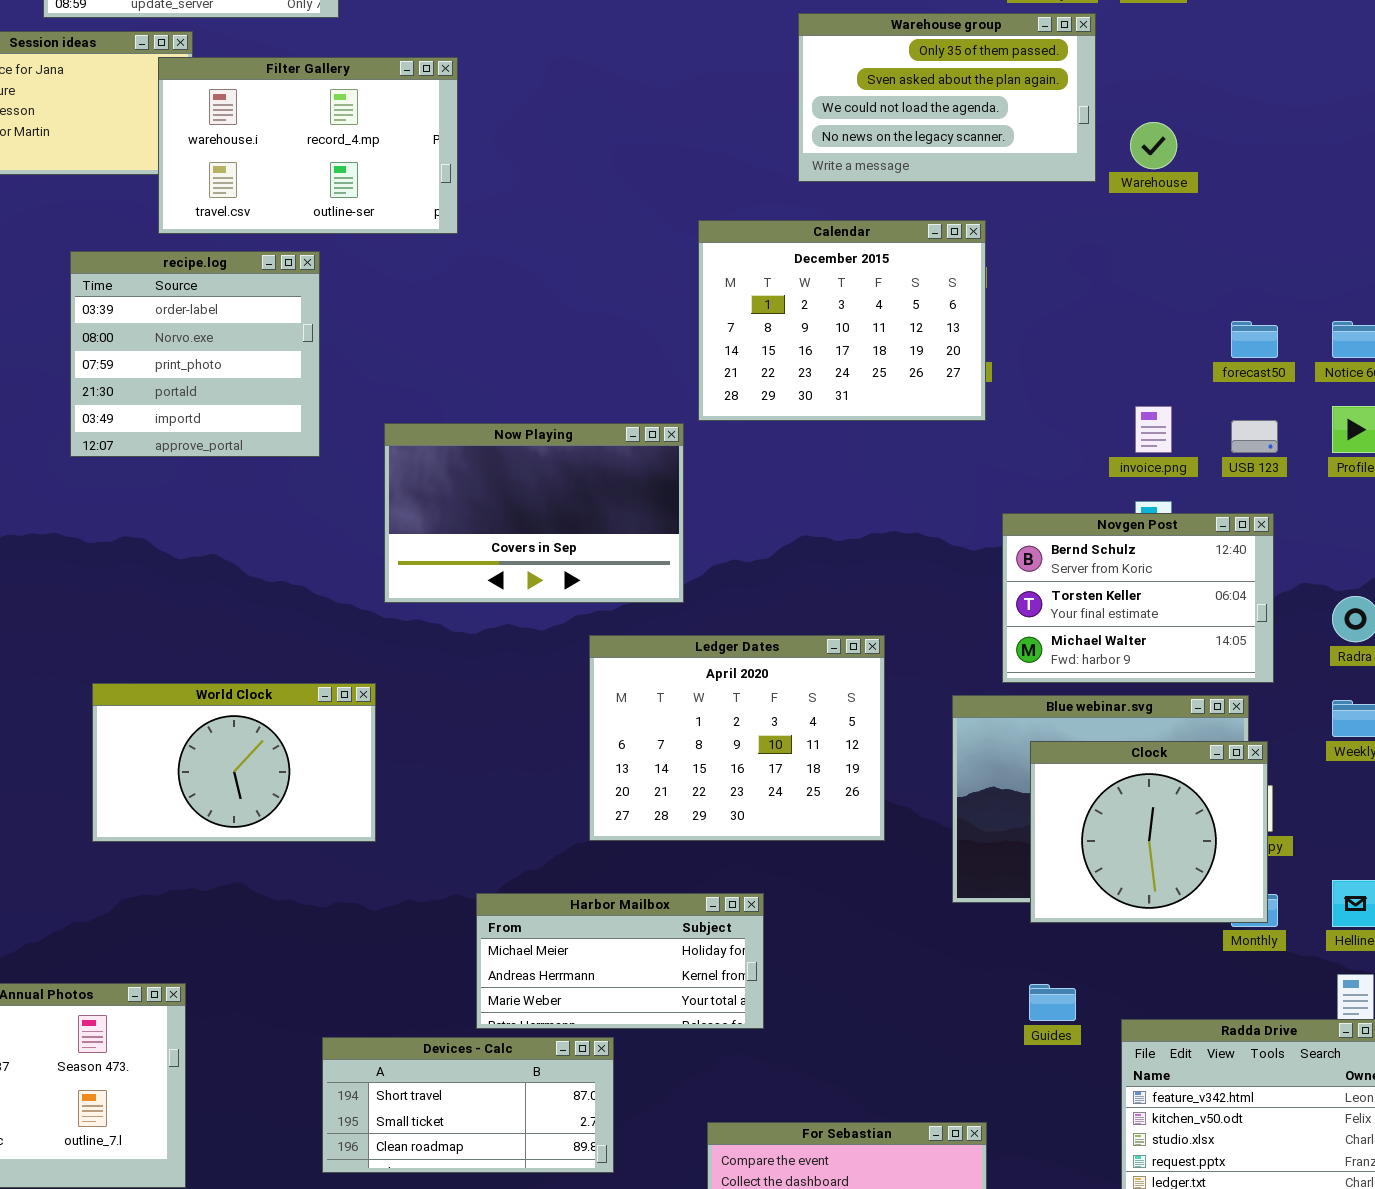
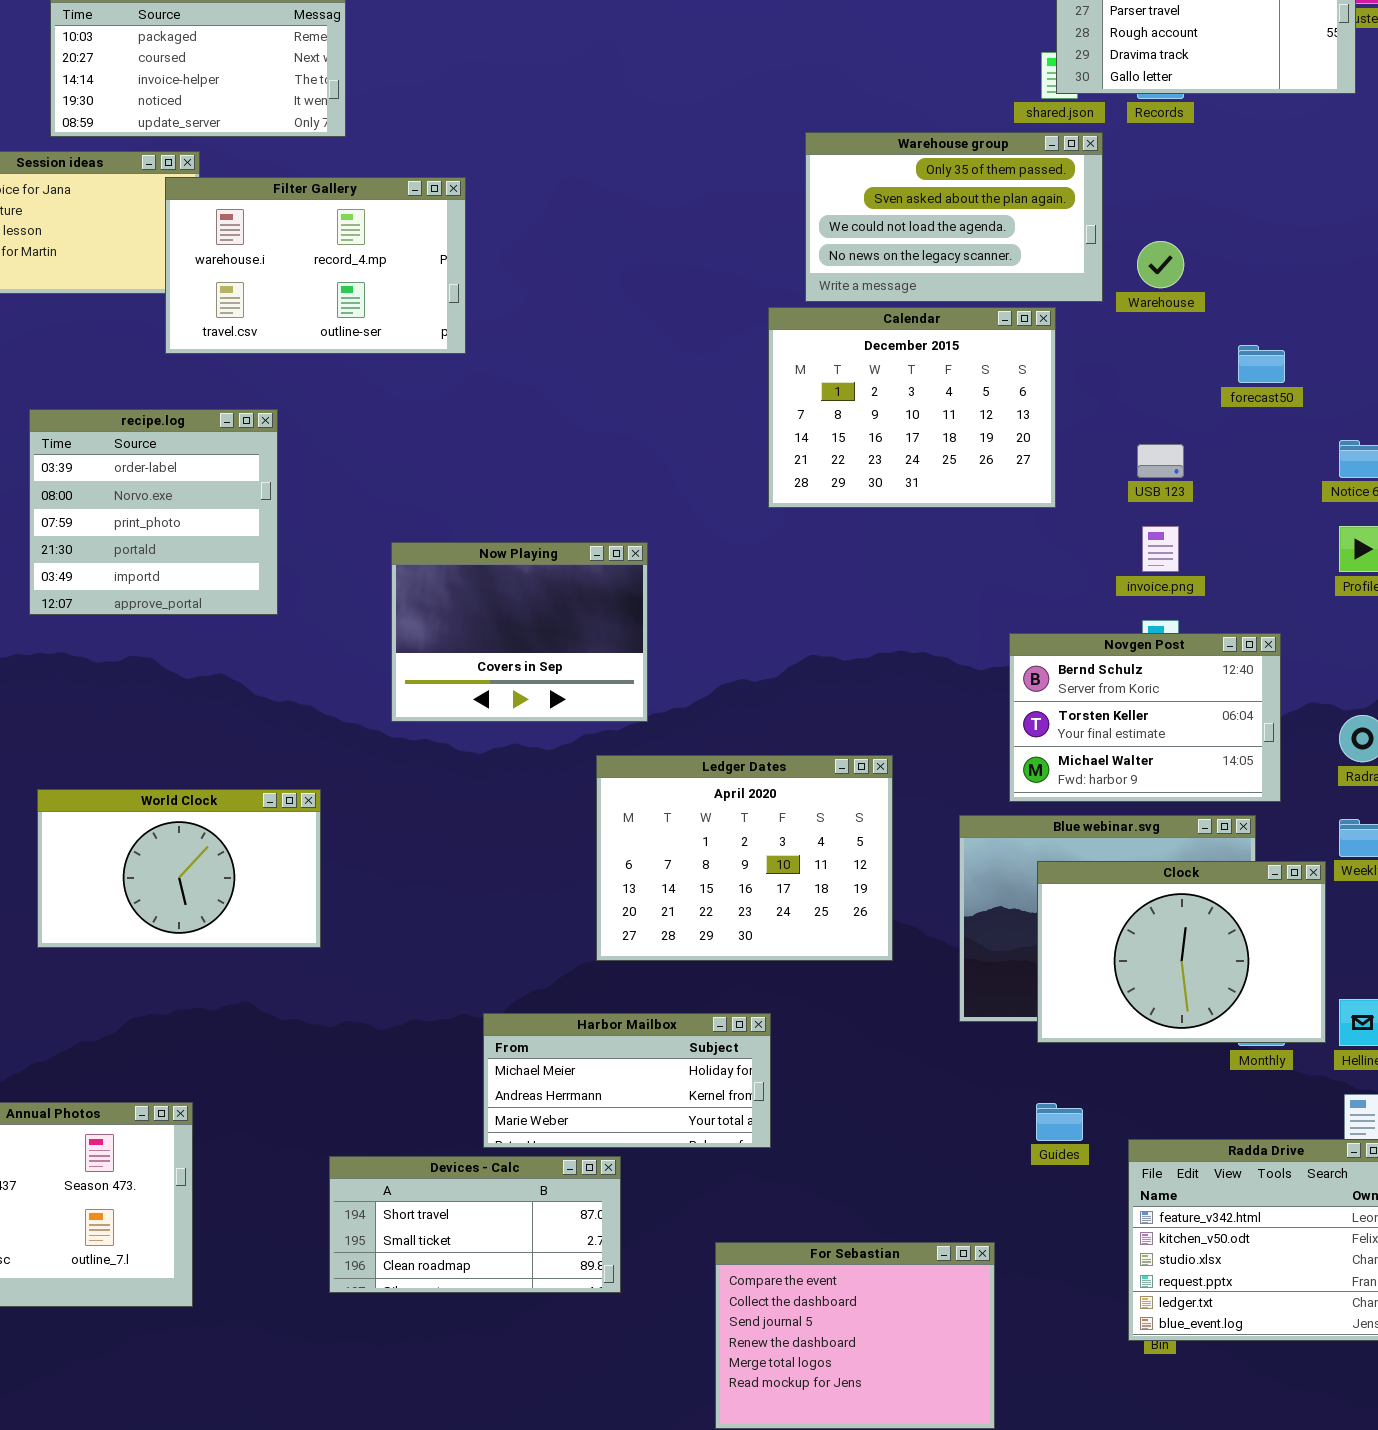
Calendar: [698,220,986,421] -> [768,307,1056,508], moved
recipe.log: [70,251,320,457] -> [29,409,278,615], moved
forecast50: [1231,321,1278,358] -> [1238,345,1285,383], moved
USB 123: [1231,420,1278,453] -> [1137,444,1184,478], moved
Now Playing: [384,423,684,603] -> [391,542,648,722], resized
World Clock: [92,683,376,842] -> [37,789,321,948], moved
Clock: [1030,741,1268,923] -> [1037,861,1326,1043], resized

